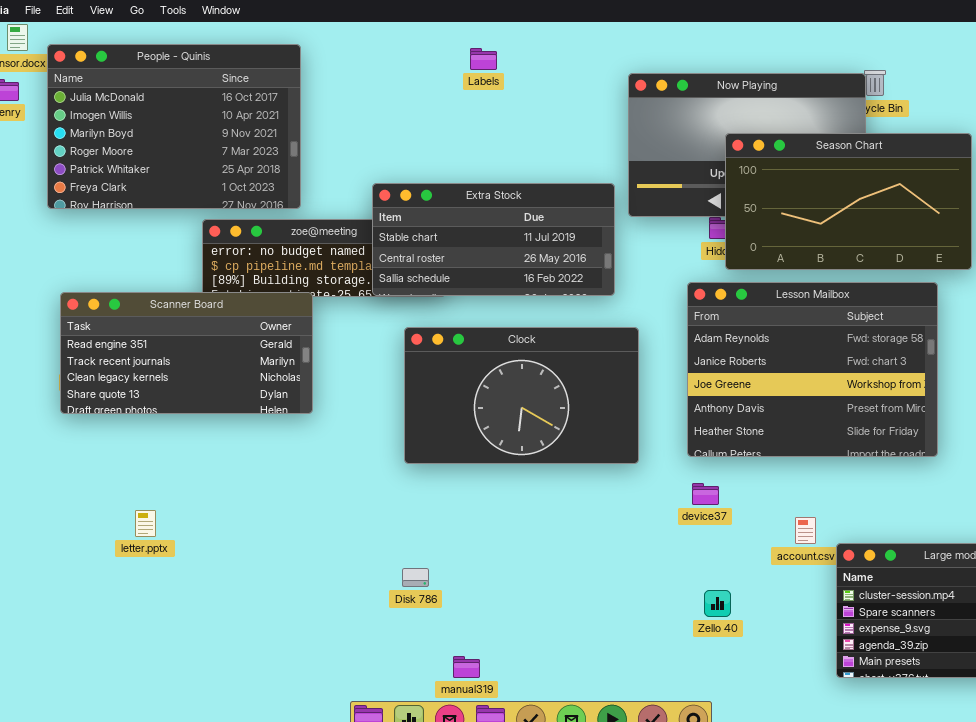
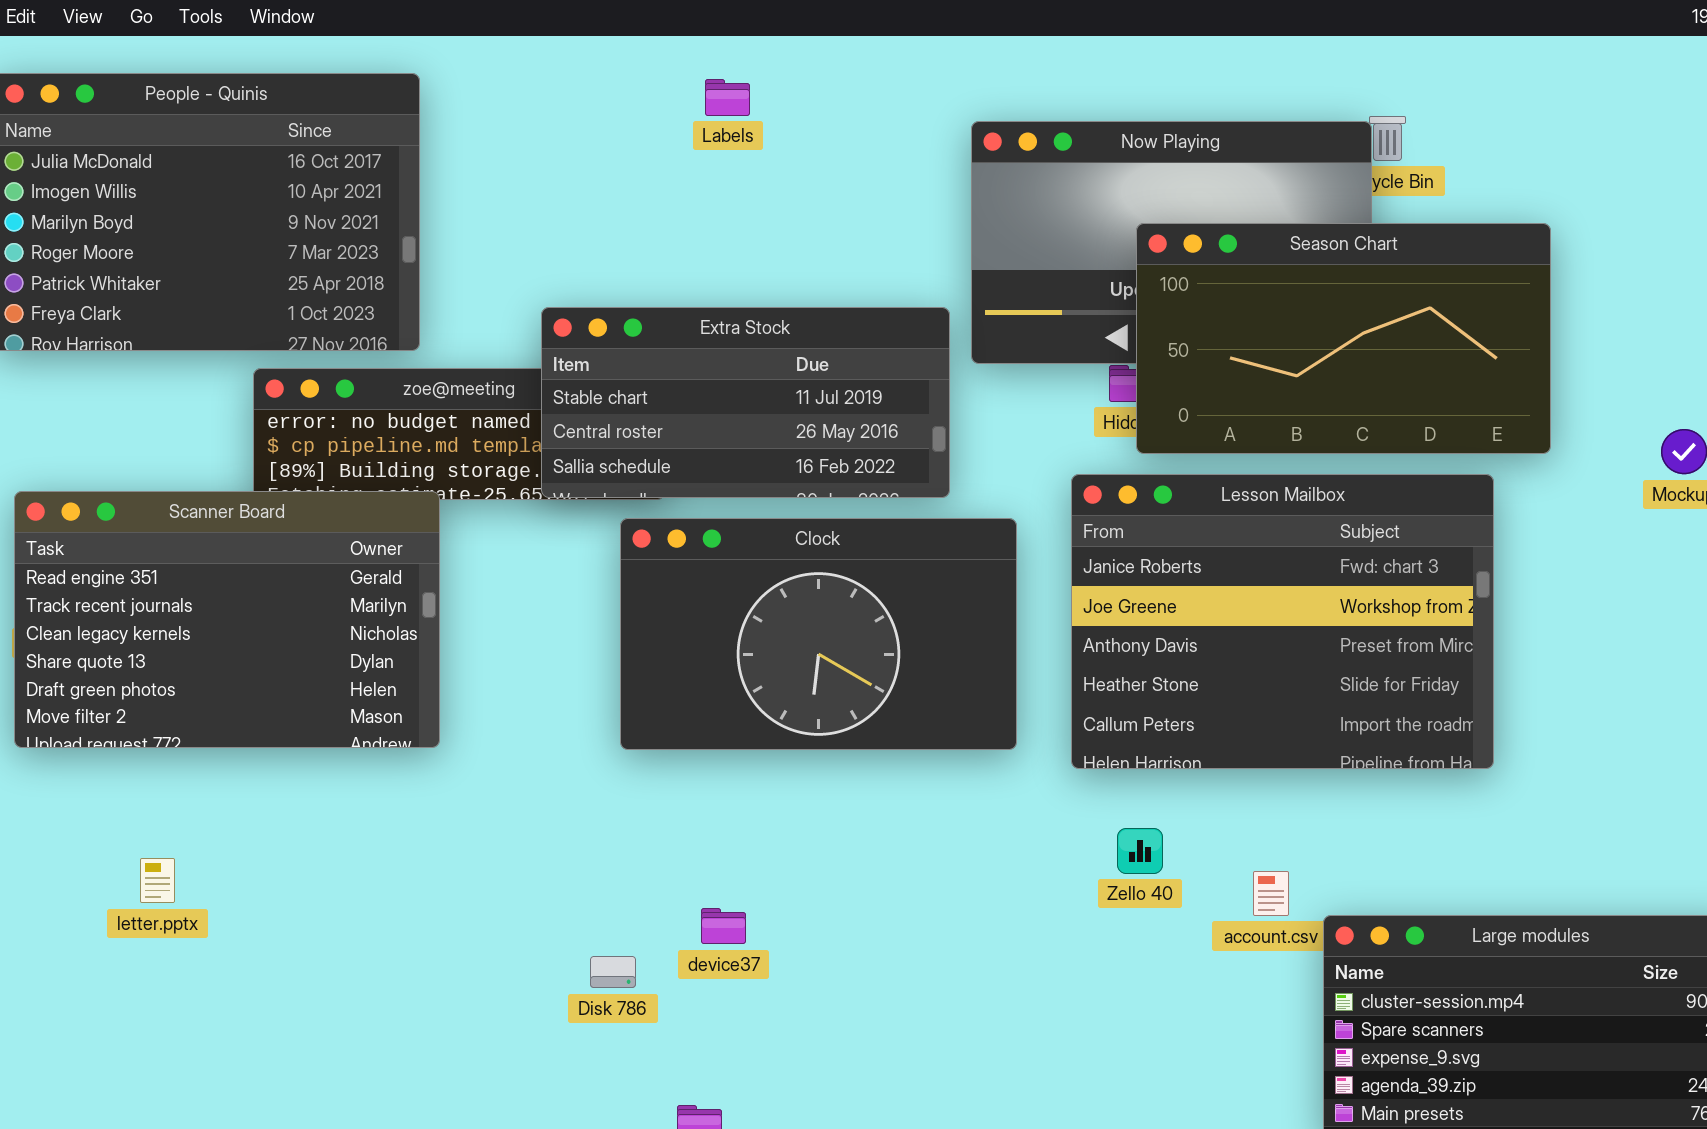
Lesson Mailbox: [687,282,938,457] -> [1071,474,1494,769], scrolled down 1 row
Scanner Board: [60,292,313,414] -> [14,491,440,748], resized
Clock: [404,327,639,464] -> [620,518,1017,750], moved
device37: [692,483,719,505] -> [701,908,746,944], moved
Zello 40: [704,590,731,617] -> [1117,828,1163,874], moved

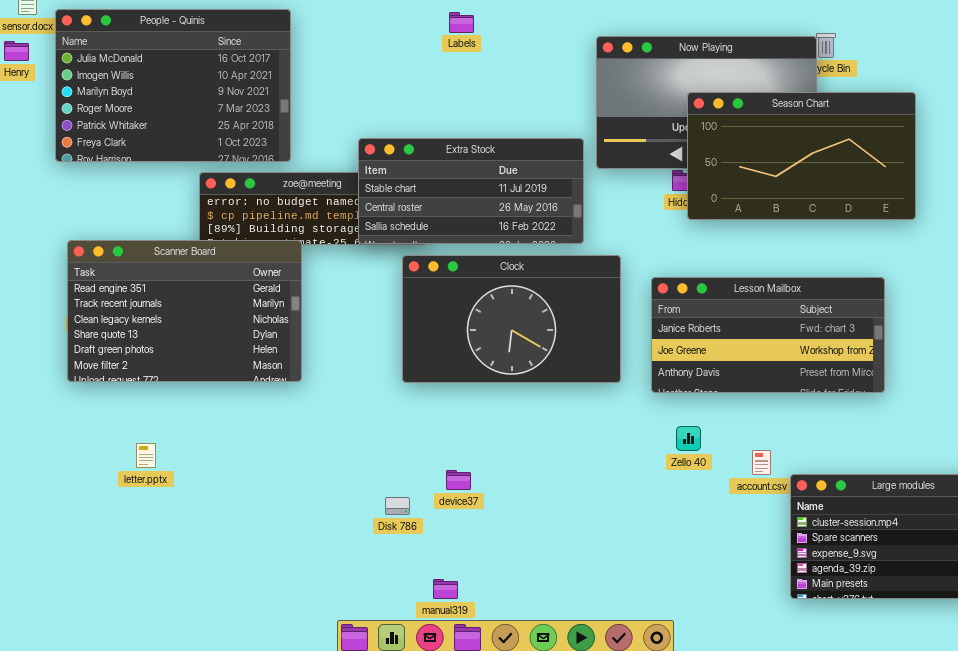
Lesson Mailbox: [1071,474,1494,769] -> [651,277,885,393], resized

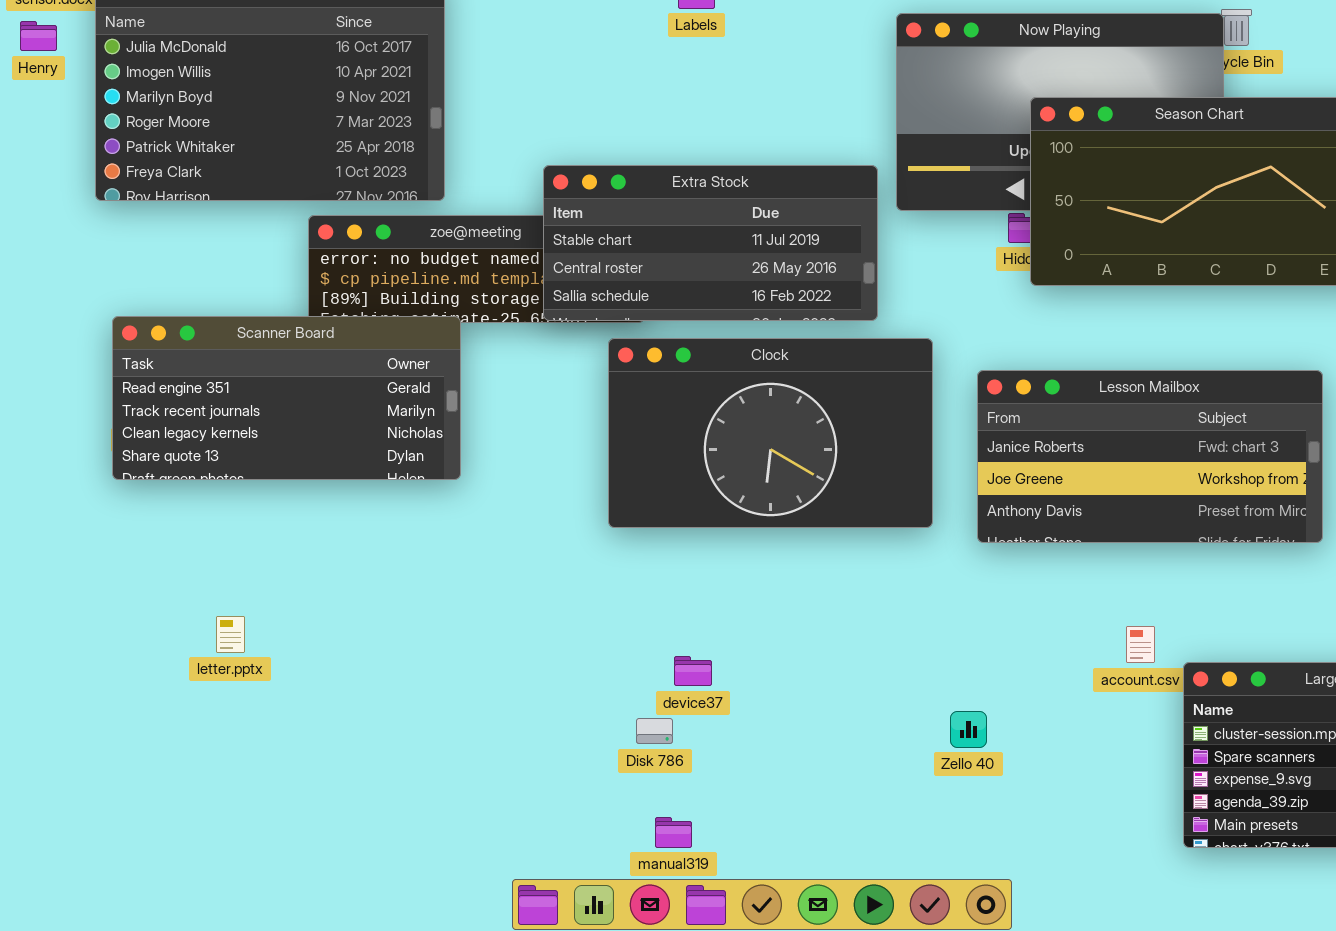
Scanner Board: [67,240,302,382] -> [112,316,461,480], resized
Zello 40: [676,426,701,451] -> [950,711,987,748], moved
Disk 786: [385,497,410,515] -> [636,718,673,744], moved

